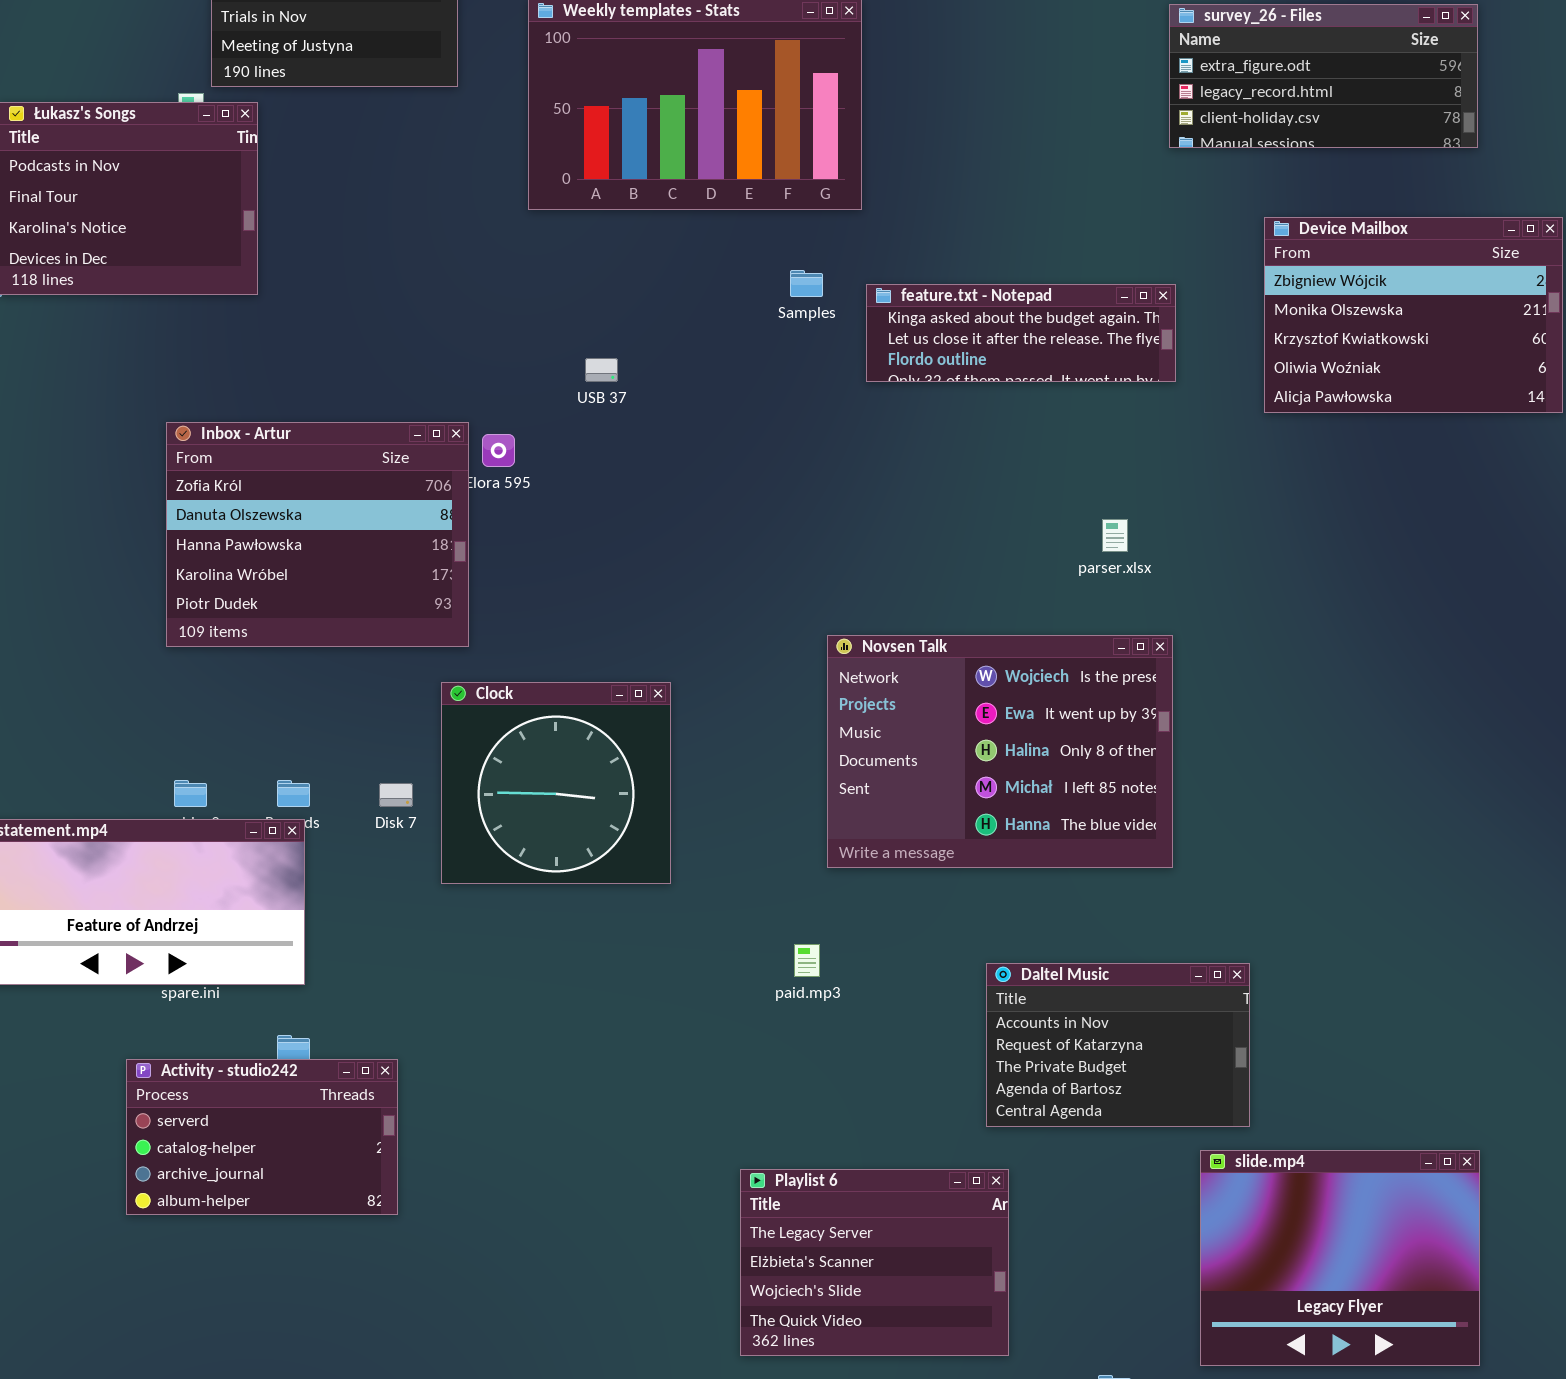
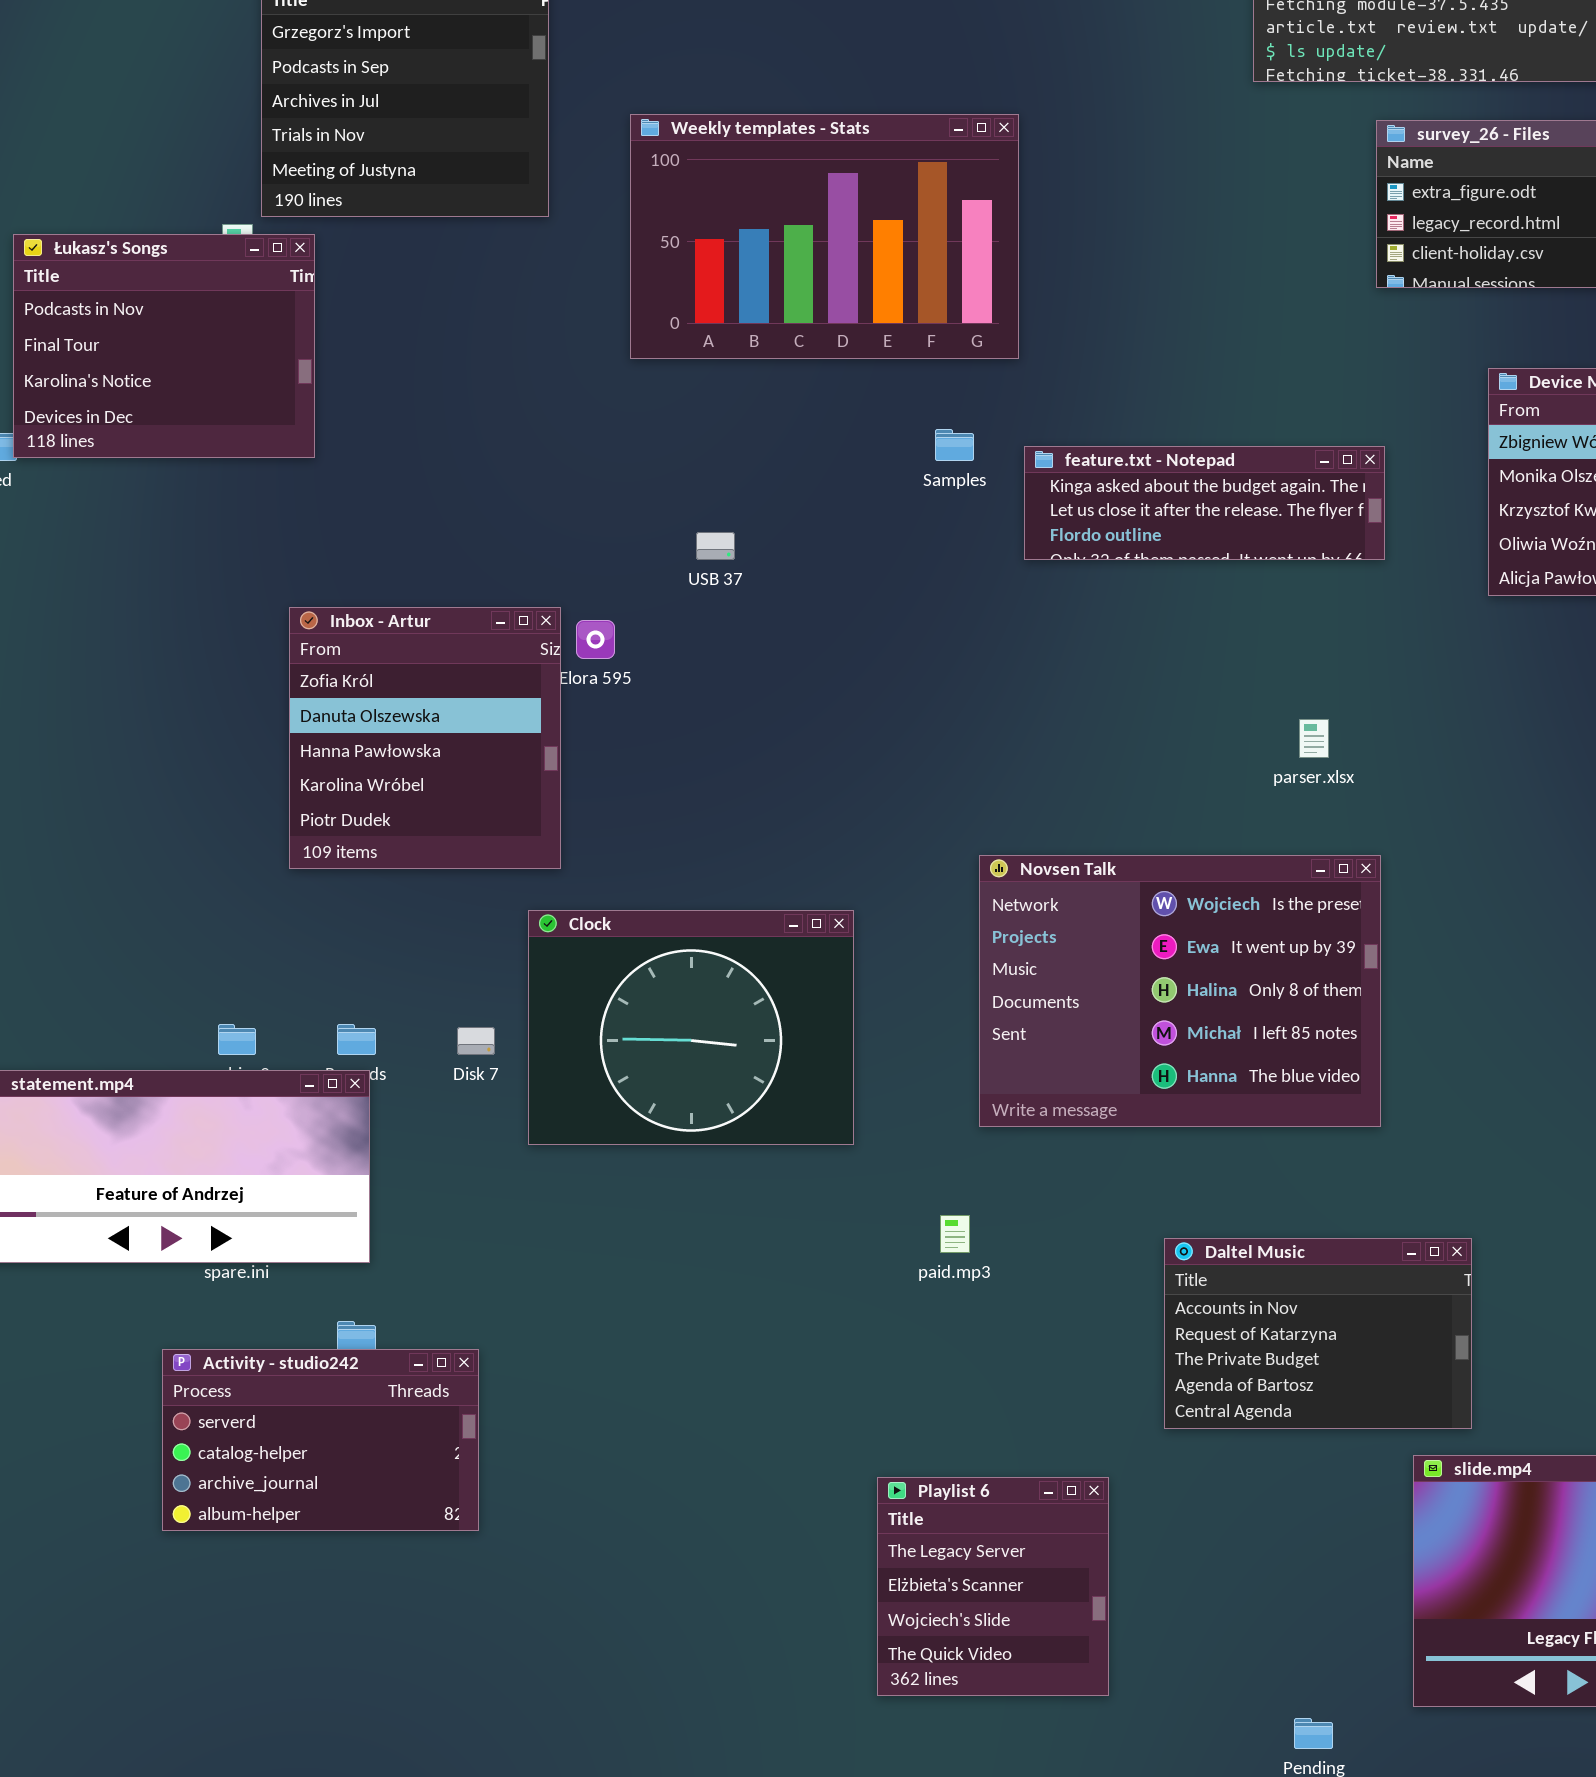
Inbox - Artur: [166,422,469,647] -> [289,607,561,869], resized
Clock: [441,682,671,884] -> [528,910,854,1145], resized
Playlist 6: [740,1169,1009,1356] -> [877,1477,1109,1696], resized

